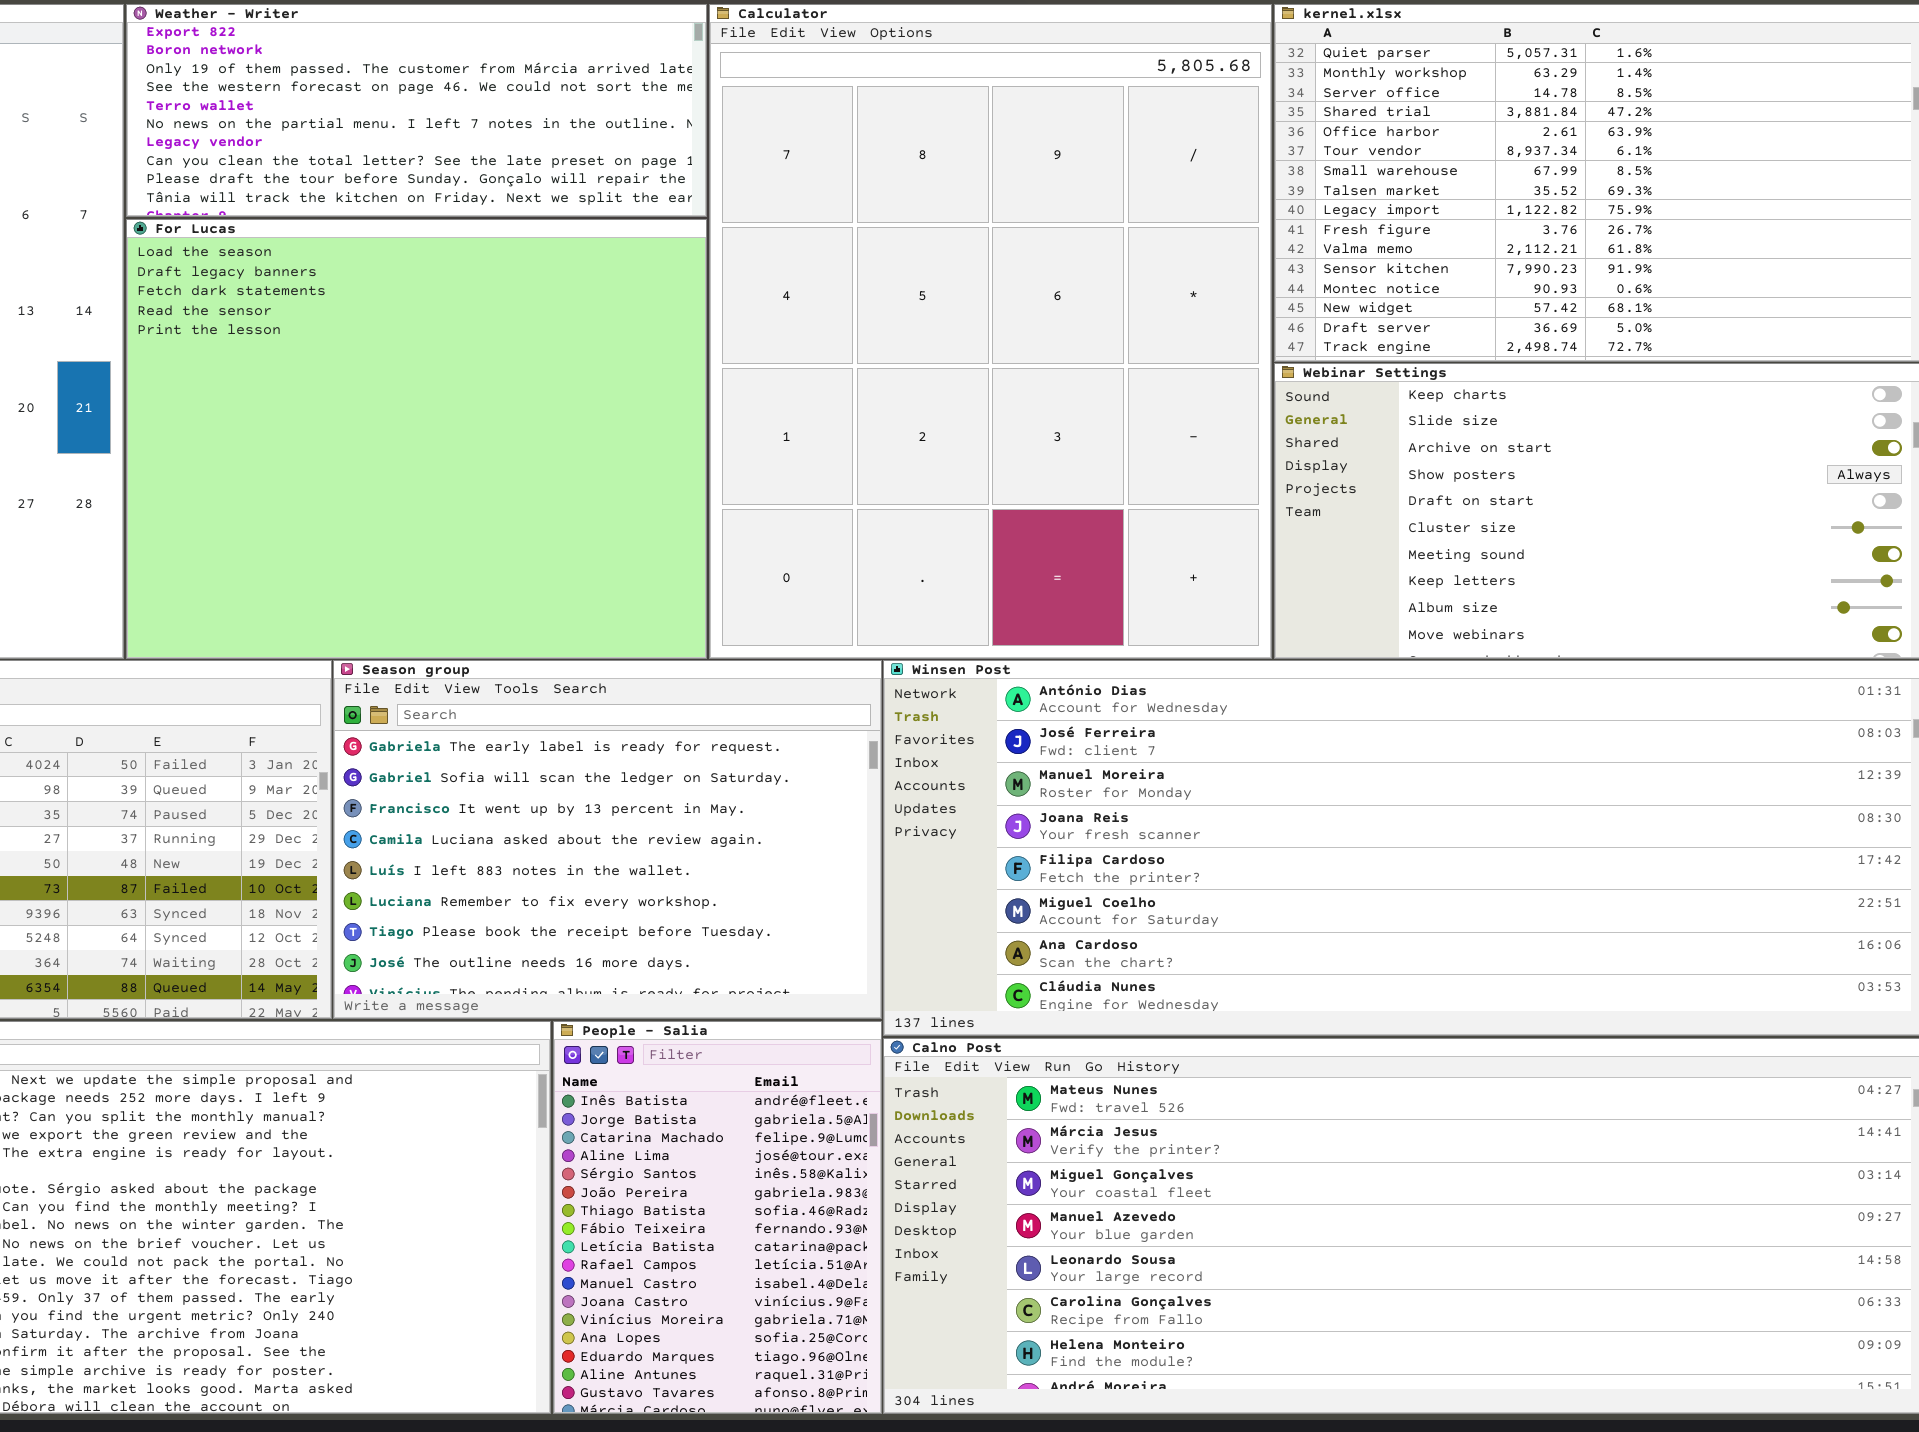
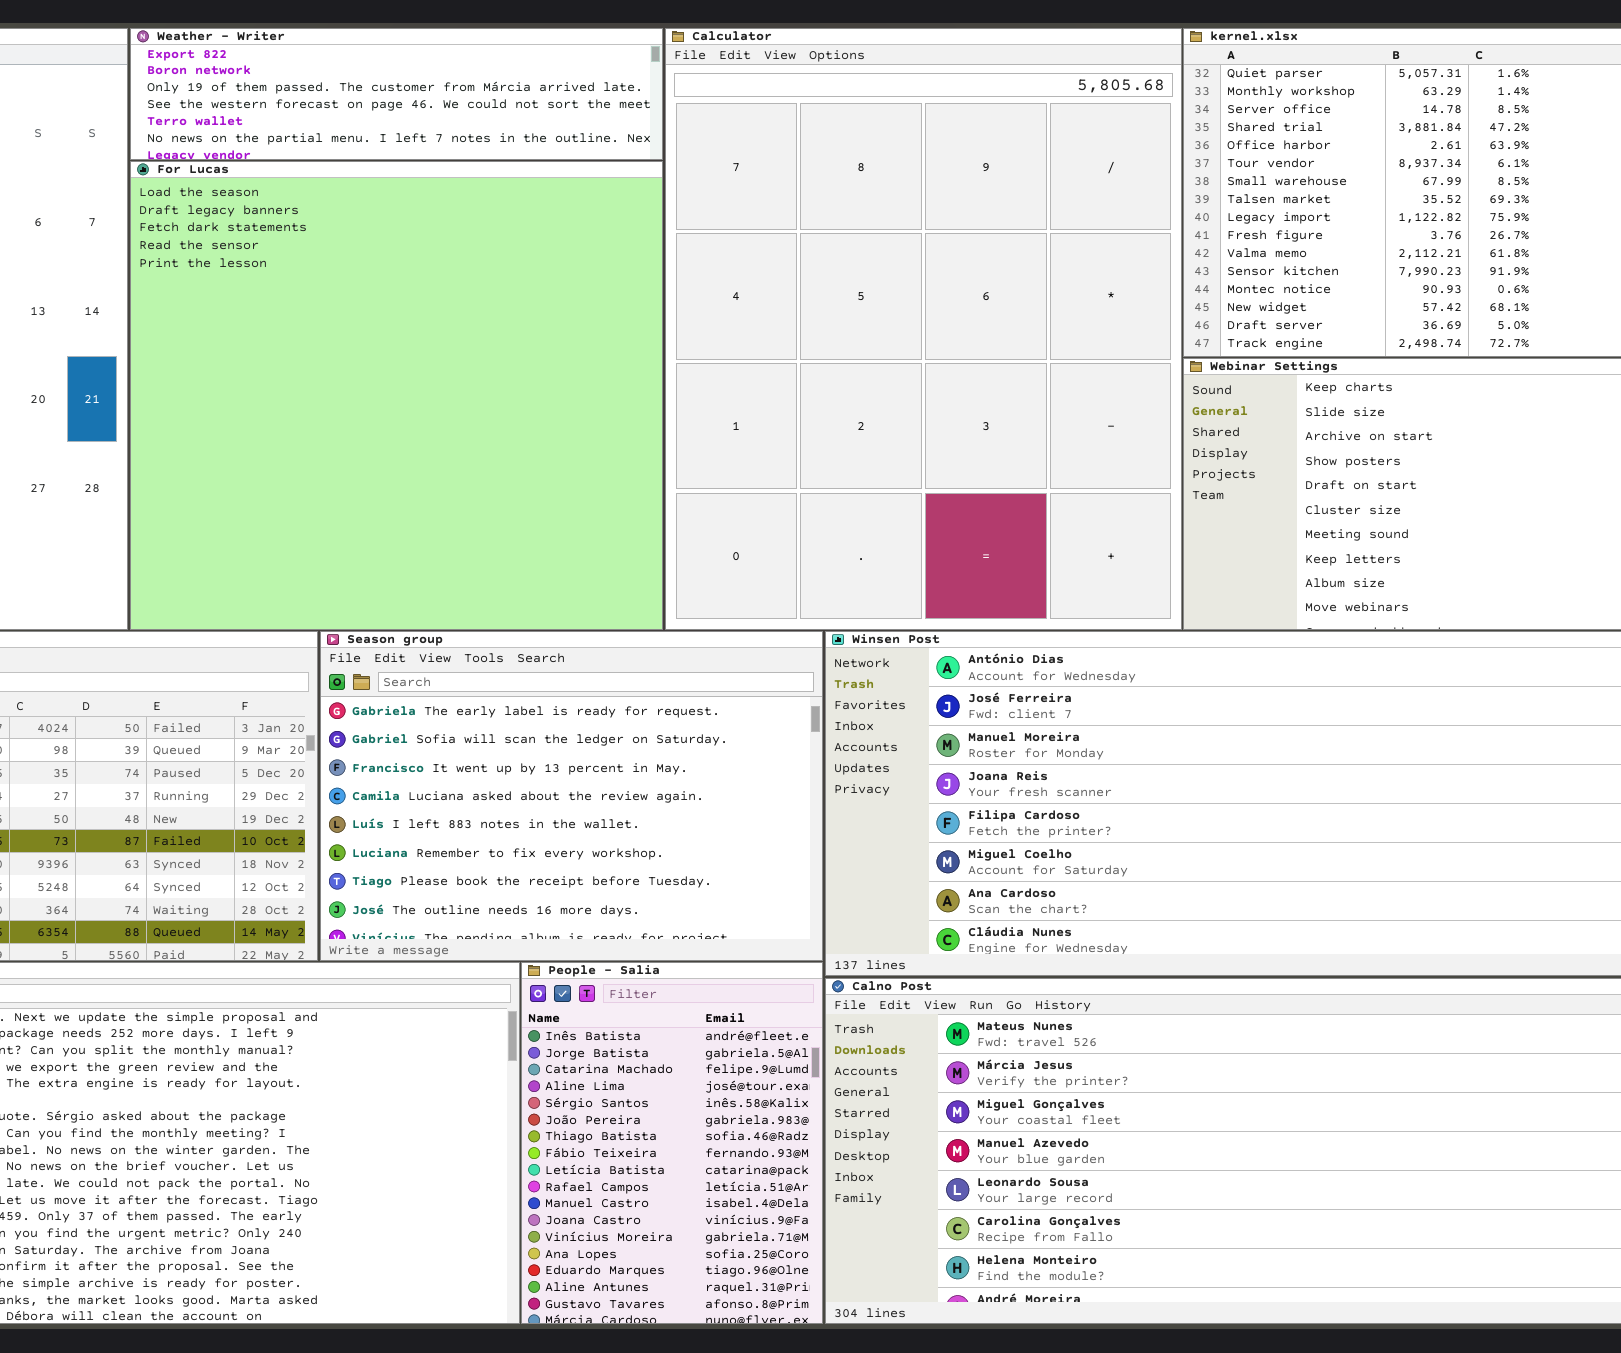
Weather - Writer: [126,4,707,217] -> [130,28,663,160], resized
For Lucas: [126,219,707,659] -> [130,161,663,630], resized

